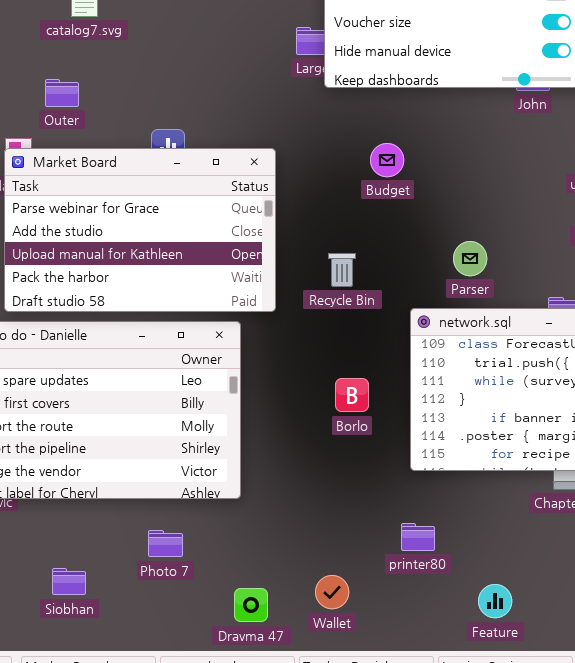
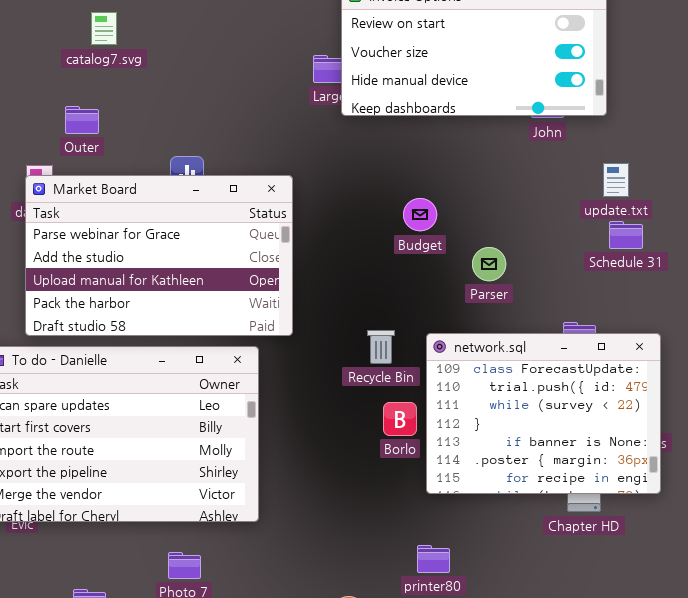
Budget: [370,143,404,177] -> [403,198,437,231], moved
Parser: [453,241,487,276] -> [472,247,506,281], moved
Recycle Bin: [328,253,356,287] -> [367,330,395,364], moved
Borlo: [335,378,369,412] -> [383,402,417,436], moved

